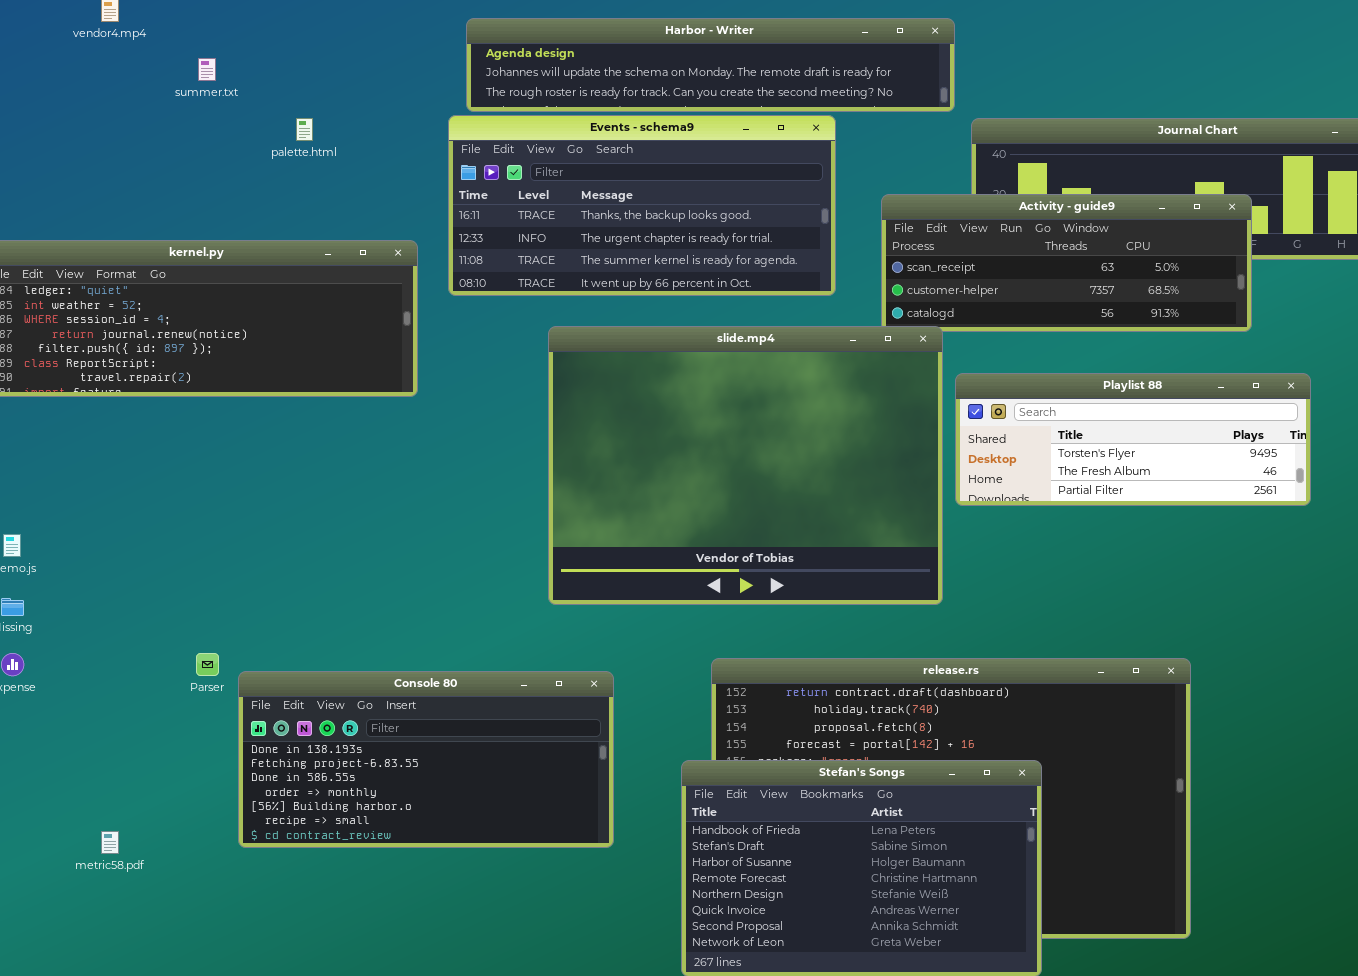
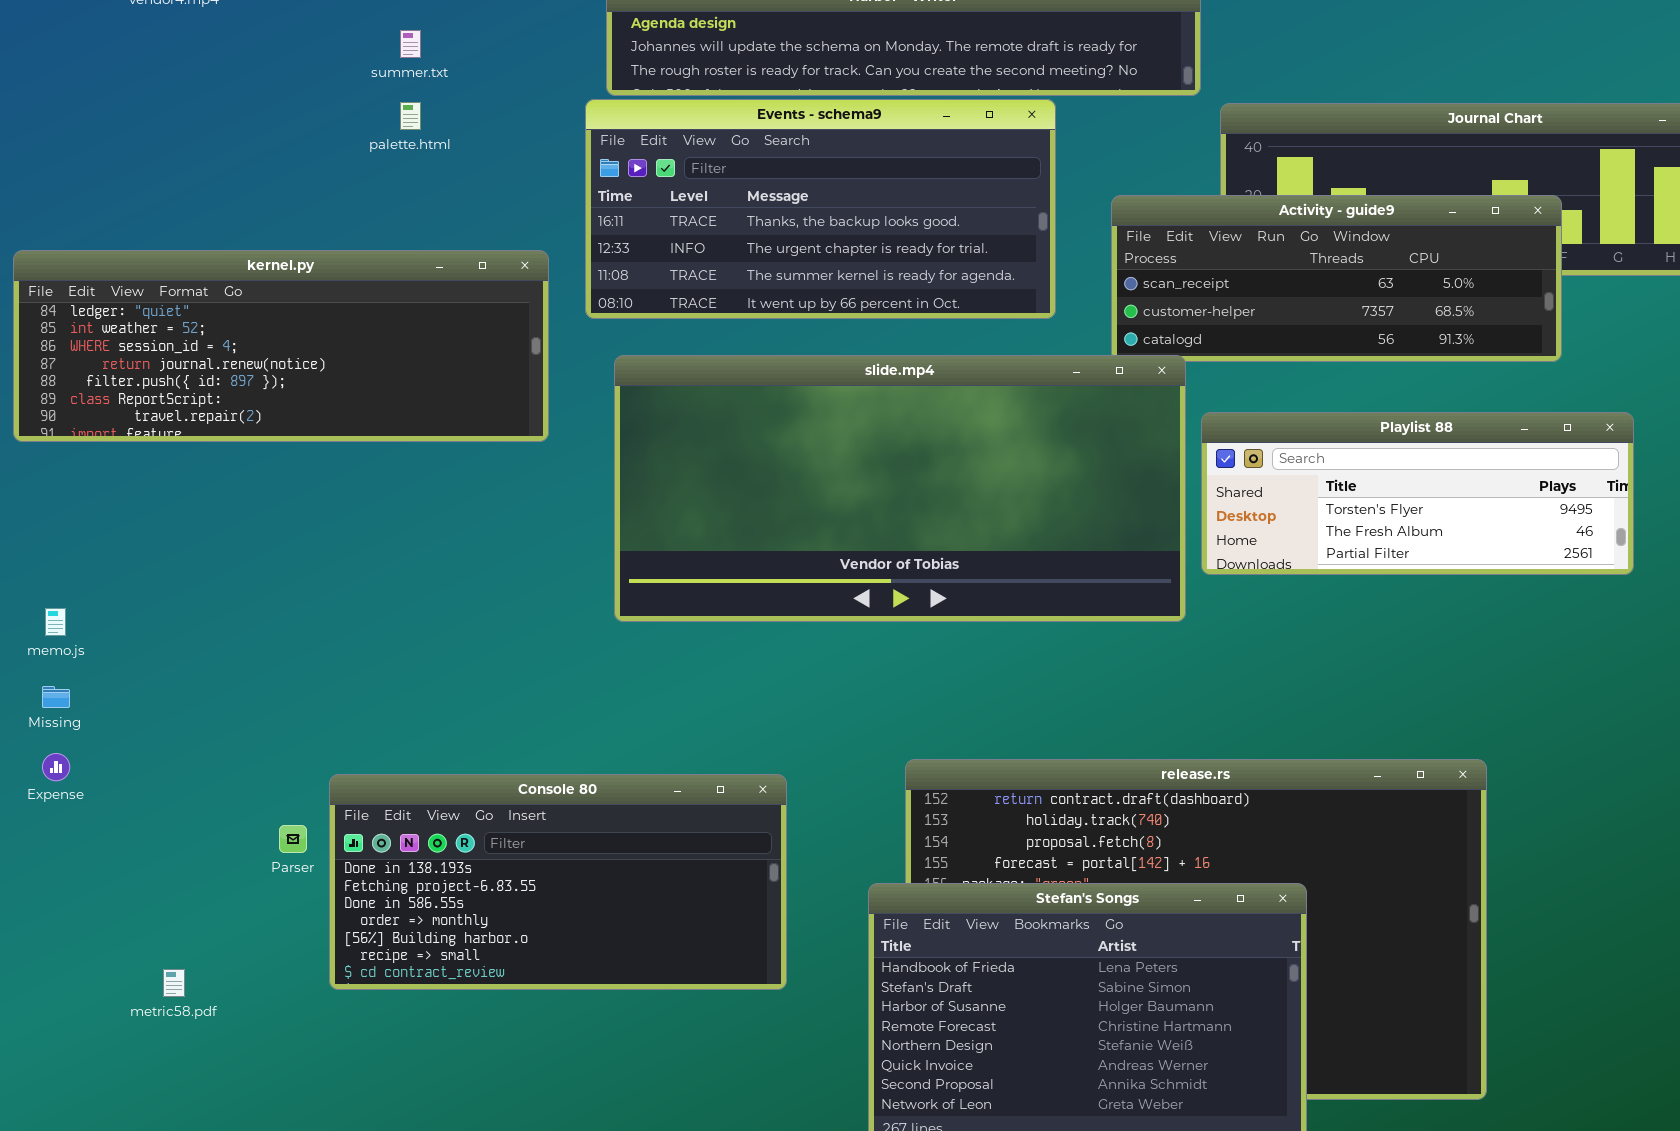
summer.txt: [198,58,216,81] -> [400,30,421,58], moved
slide.mp4: [548,326,943,605] -> [614,355,1186,622], resized
Parser: [196,653,219,676] -> [279,825,307,853], moved

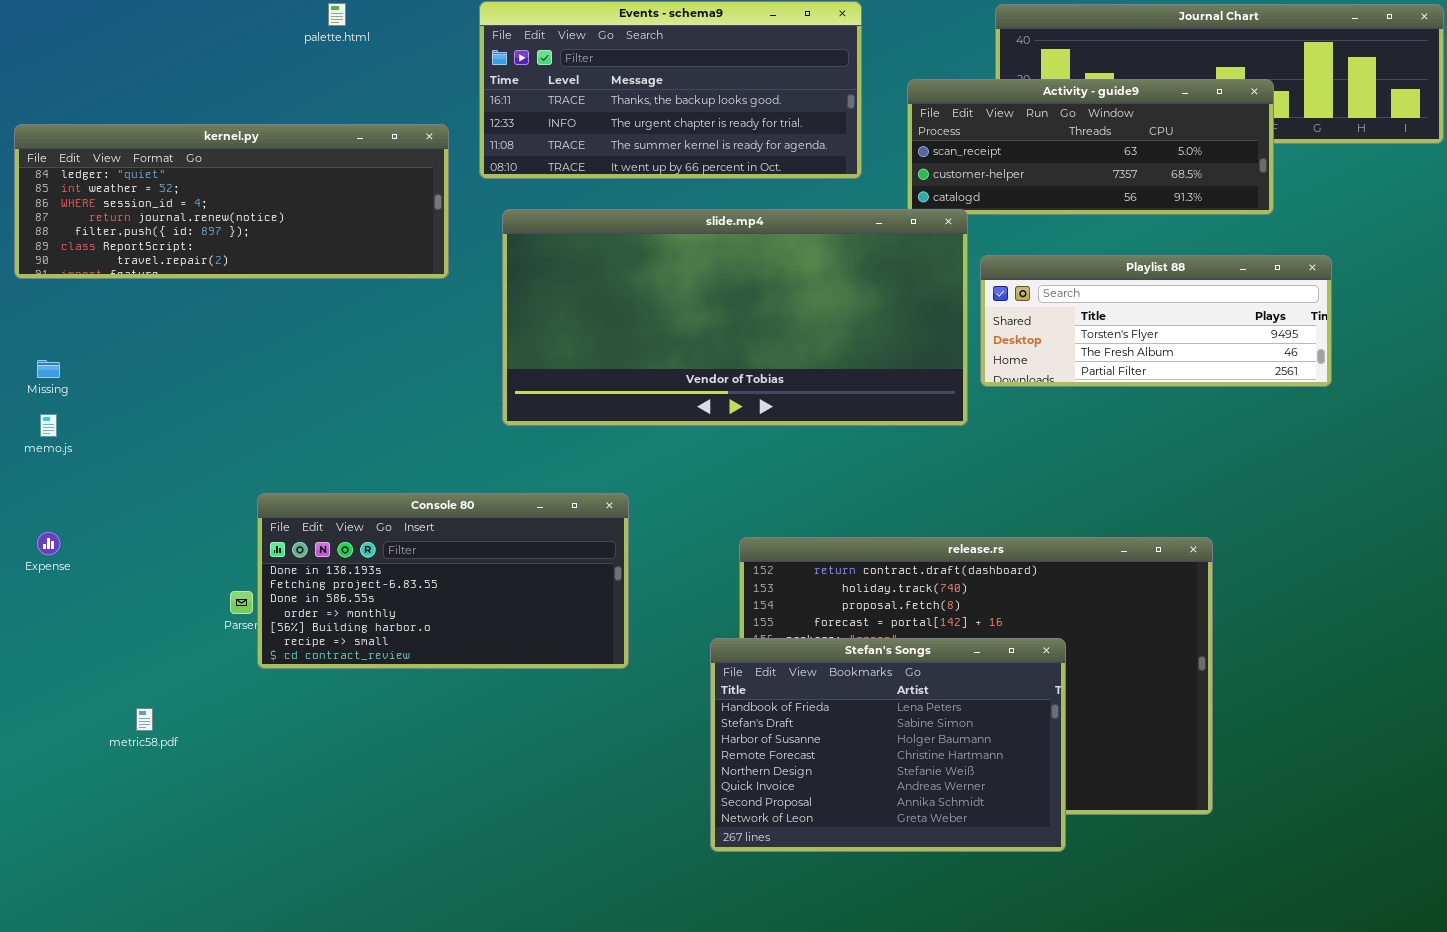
Missing: [42,686,70,708] -> [37,360,60,378], moved
Console 80: [329,774,787,990] -> [257,493,629,669], moved

